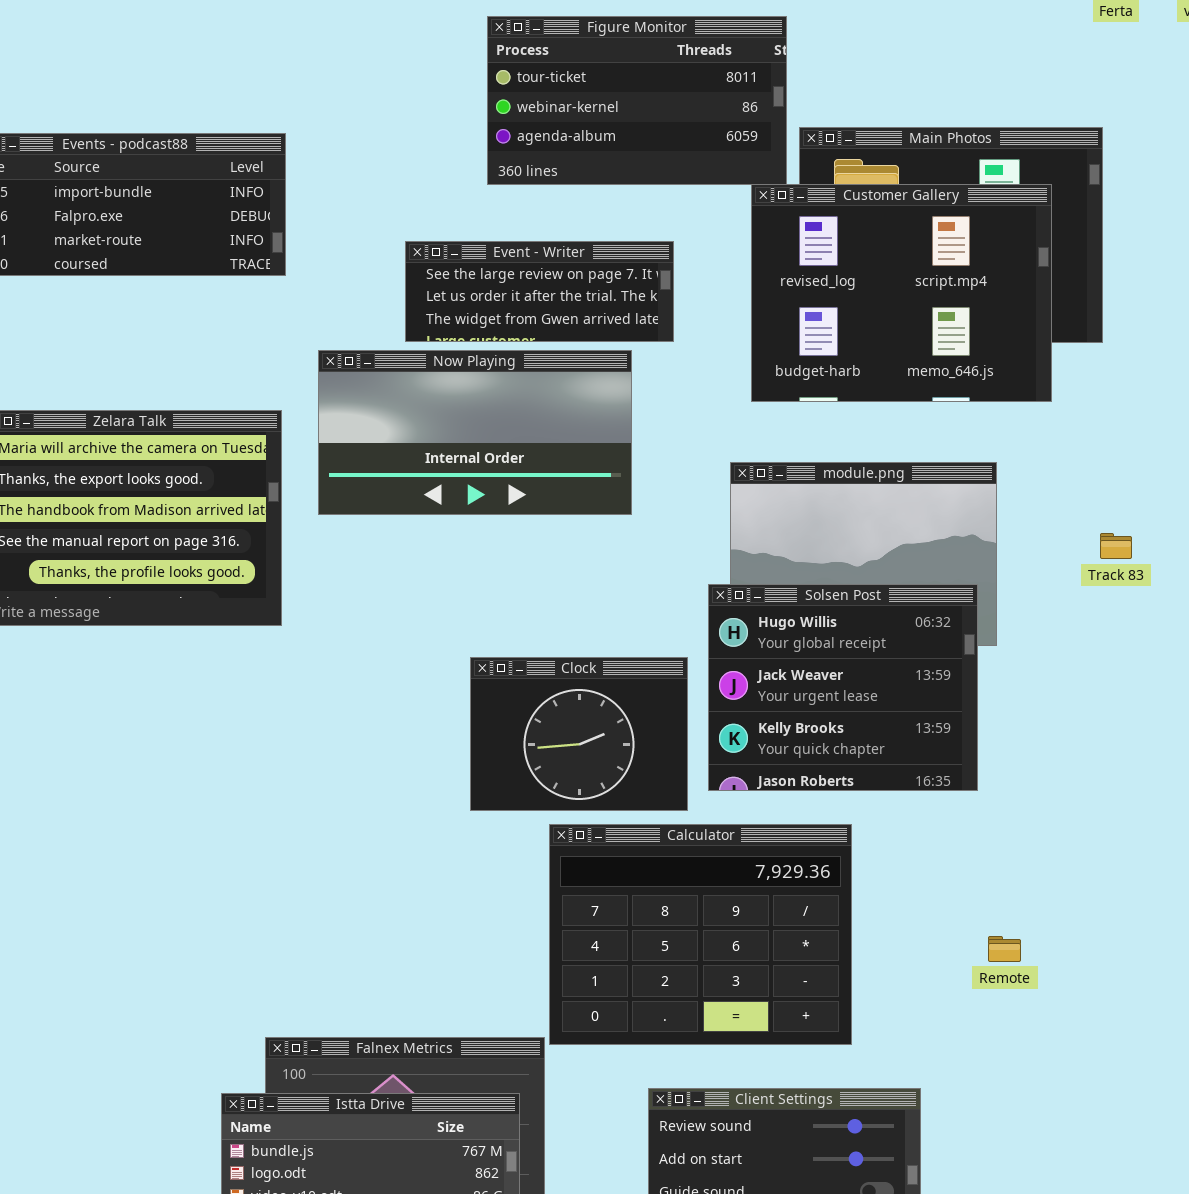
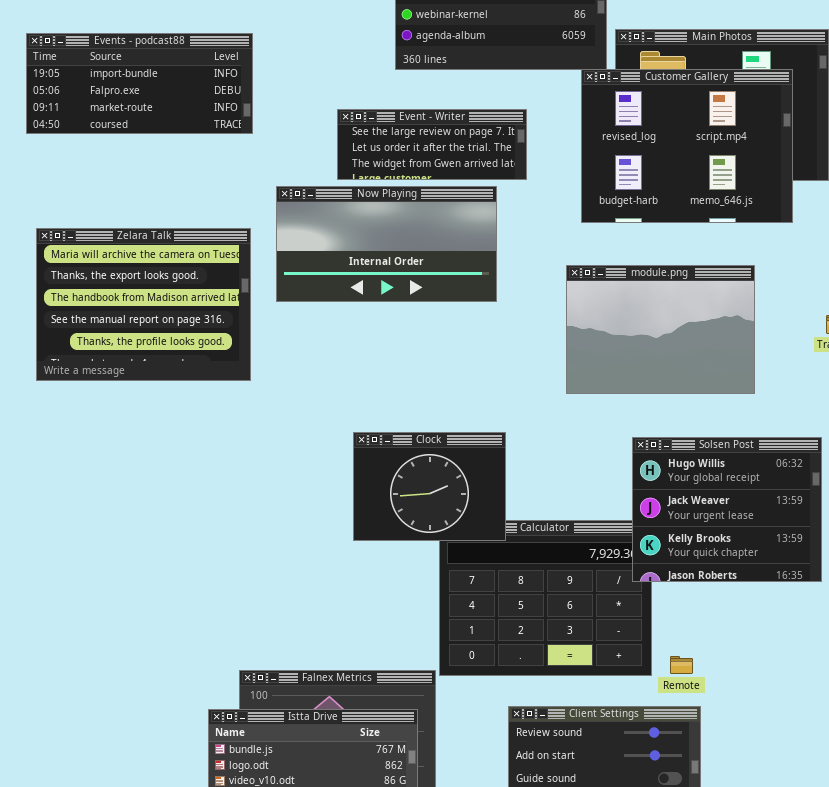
Solsen Post: [708,584,978,791] -> [632,437,822,582], moved
Clock: [470,657,688,811] -> [353,432,506,541], moved
Remote: [988,936,1021,962] -> [670,656,693,674], moved

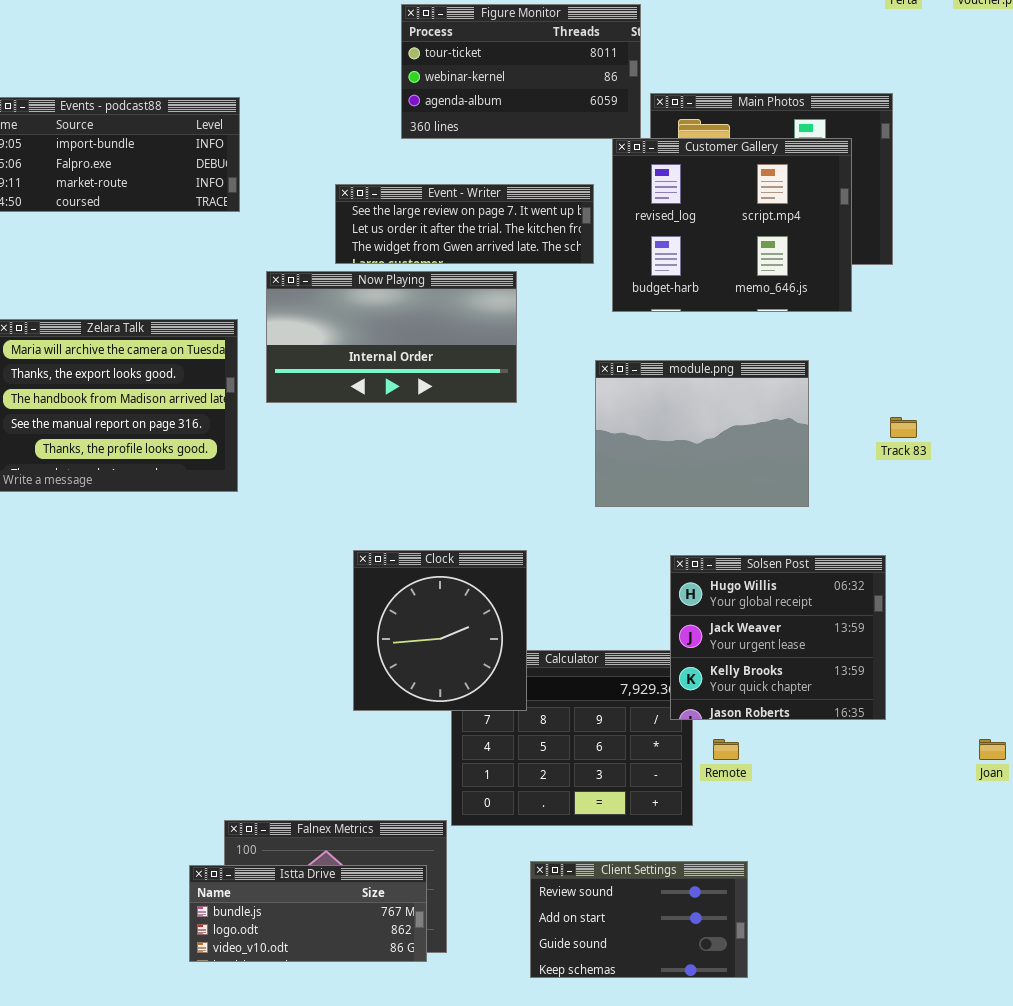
Event - Writer: [337,109,527,180] -> [335,184,594,264], resized
Clock: [353,432,506,541] -> [353,550,527,711], resized
Remote: [670,656,693,674] -> [713,739,739,760], moved

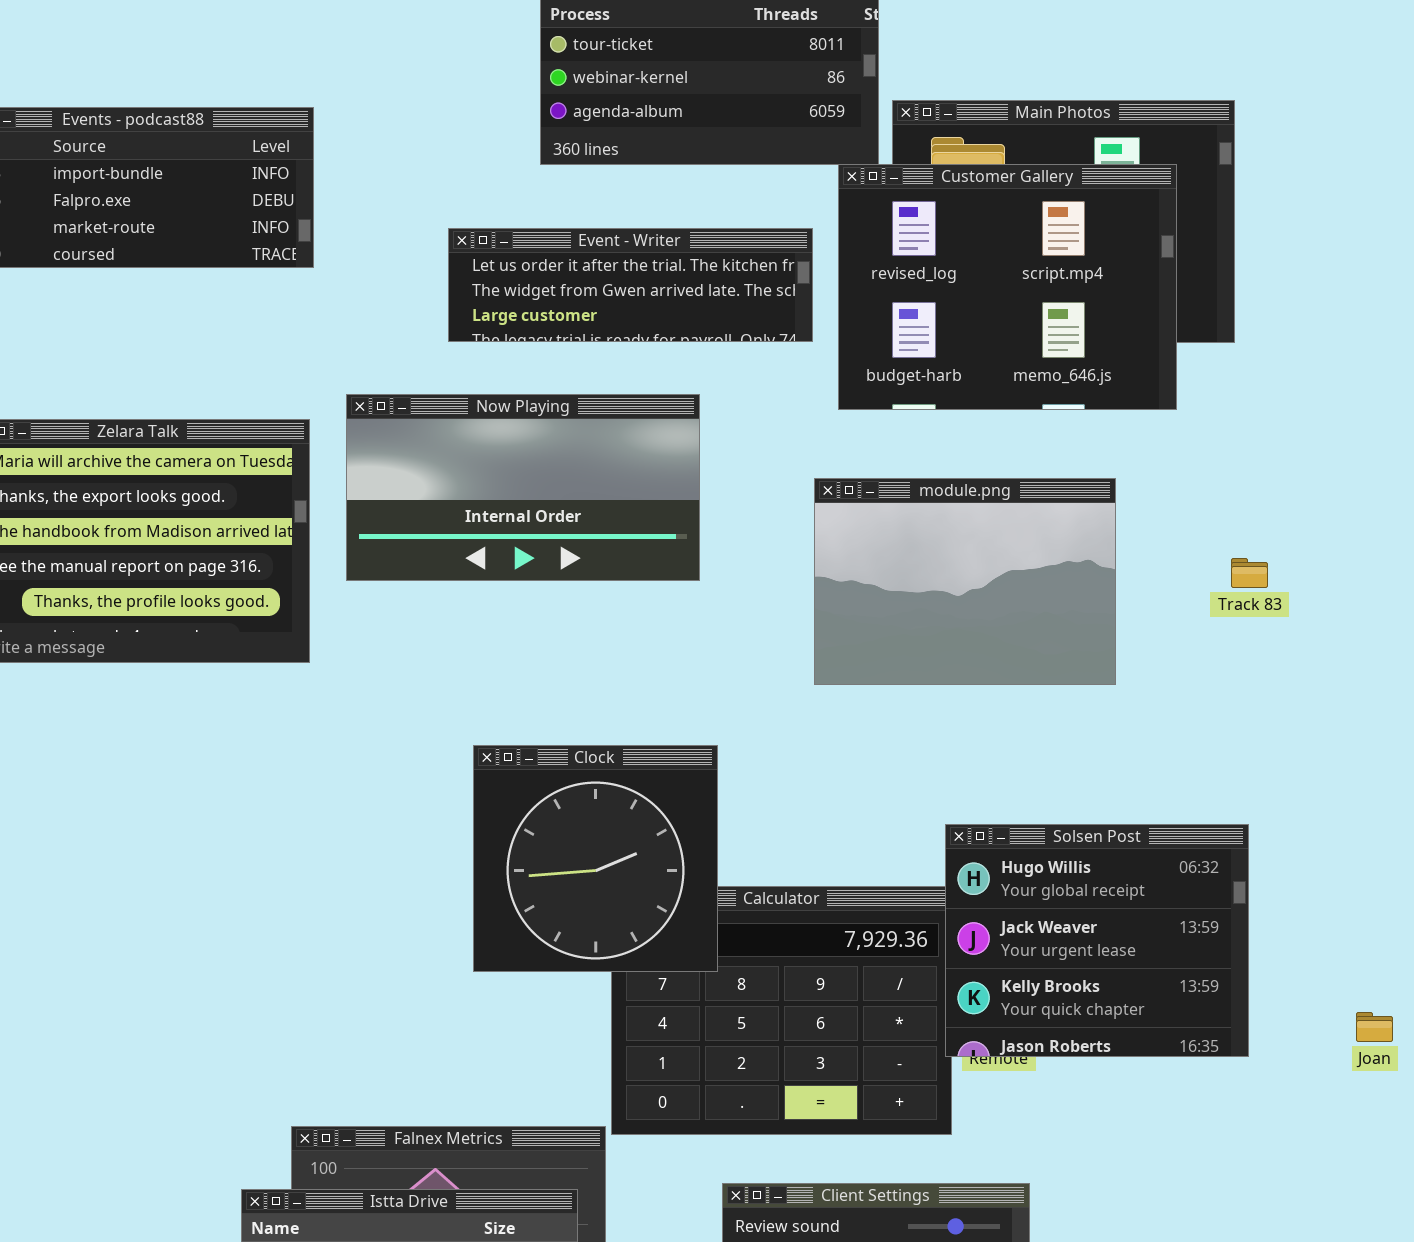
Event - Writer: [335,184,594,264] -> [448,228,813,342], scrolled down 1 row
Now Playing: [266,271,517,403] -> [346,394,700,581], moved
Solsen Post: [670,555,886,720] -> [945,824,1249,1057], moved

